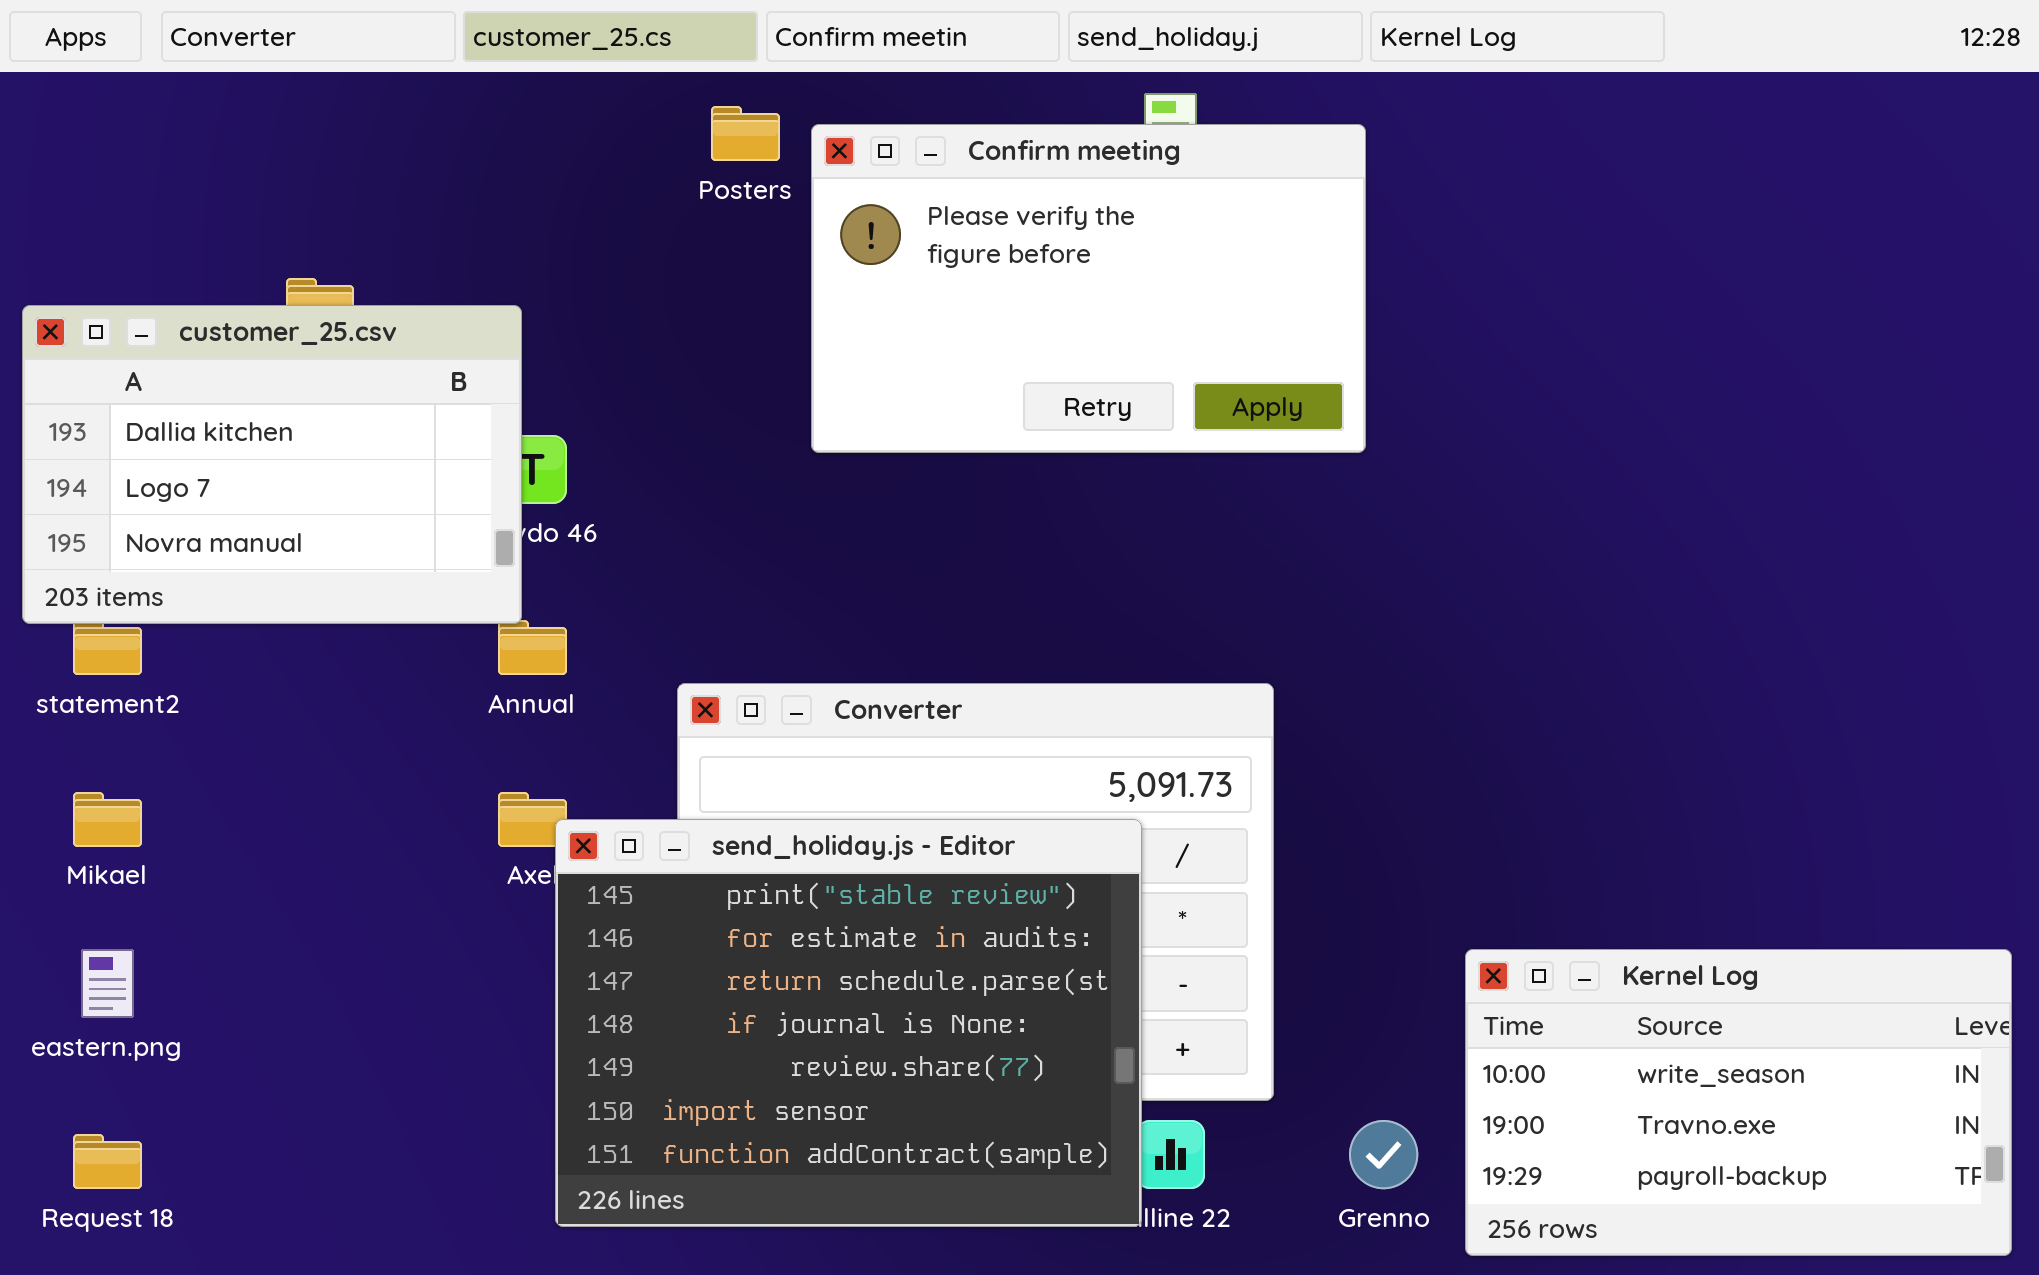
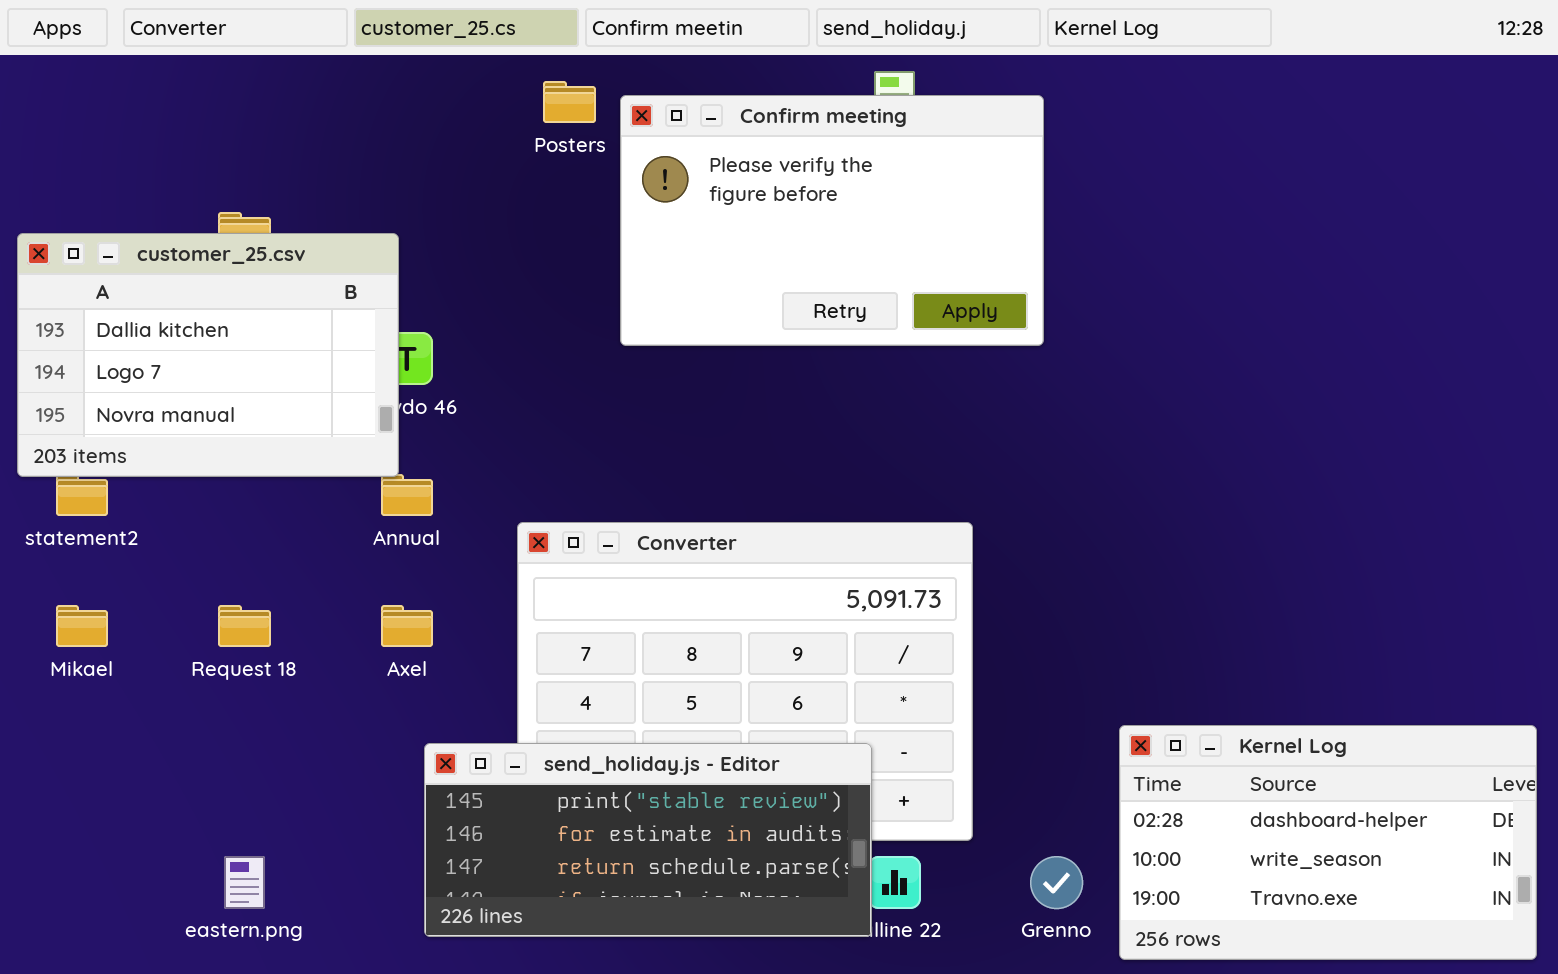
send_holiday.js - Editor: [555,819,1142,1227] -> [424,743,872,937], resized
eastern.png: [81,949,134,1018] -> [224,856,265,909], moved
Kernel Log: [1465,949,2012,1256] -> [1119,725,1537,960], scrolled up 1 row
Request 18: [73,1134,142,1189] -> [218,605,271,647], moved

